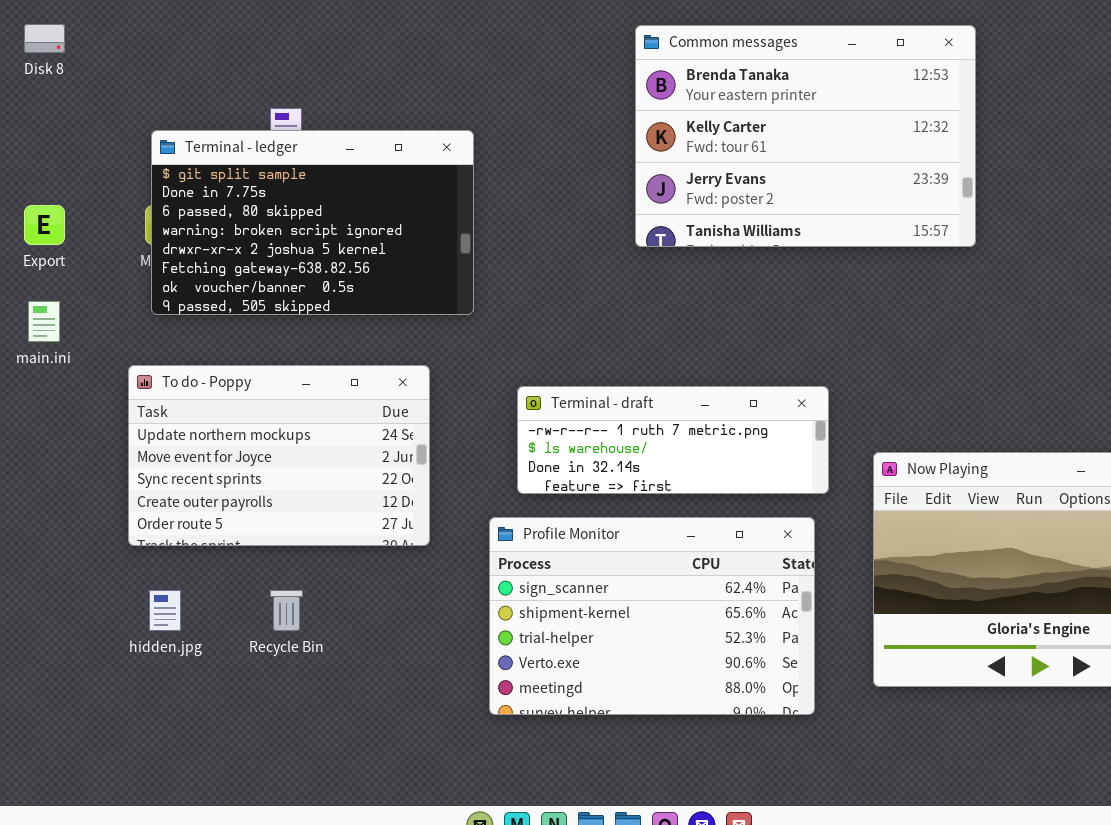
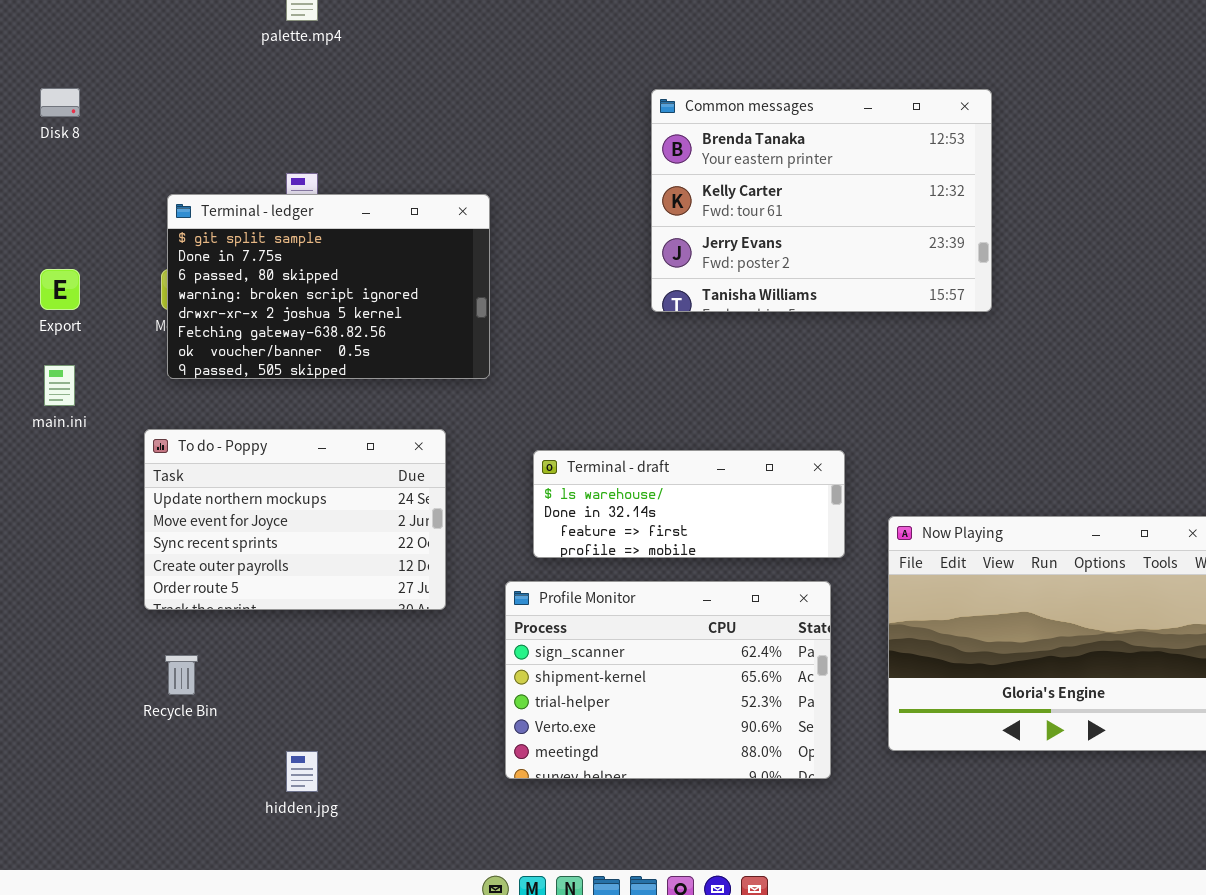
Terminal - draft: [517,386,829,494] -> [533,450,845,558], scrolled down 1 row
hidden.jpg: [149,590,181,631] -> [286,751,318,792], moved
Recycle Bin: [270,590,303,631] -> [165,655,198,695], moved

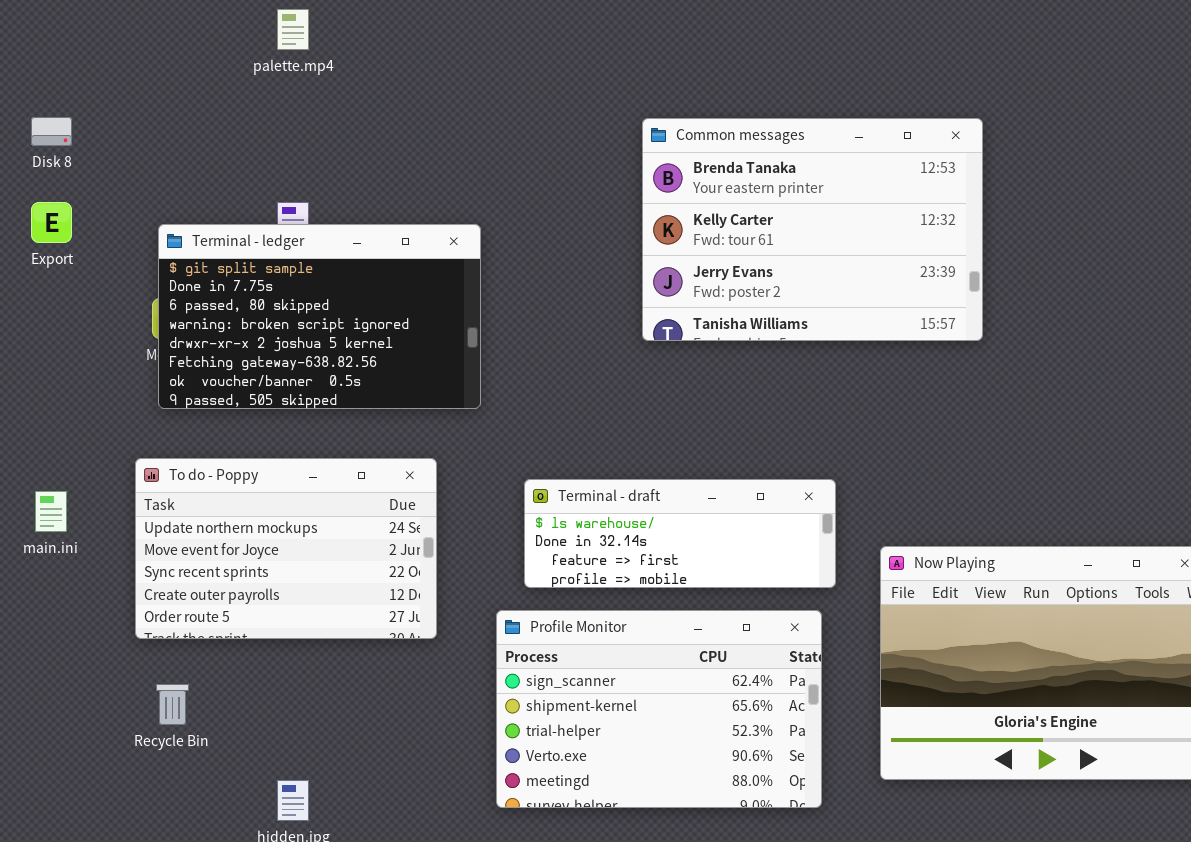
Export: [40,269,80,310] -> [31,202,72,243], moved
main.ini: [44,365,75,406] -> [35,491,67,532], moved

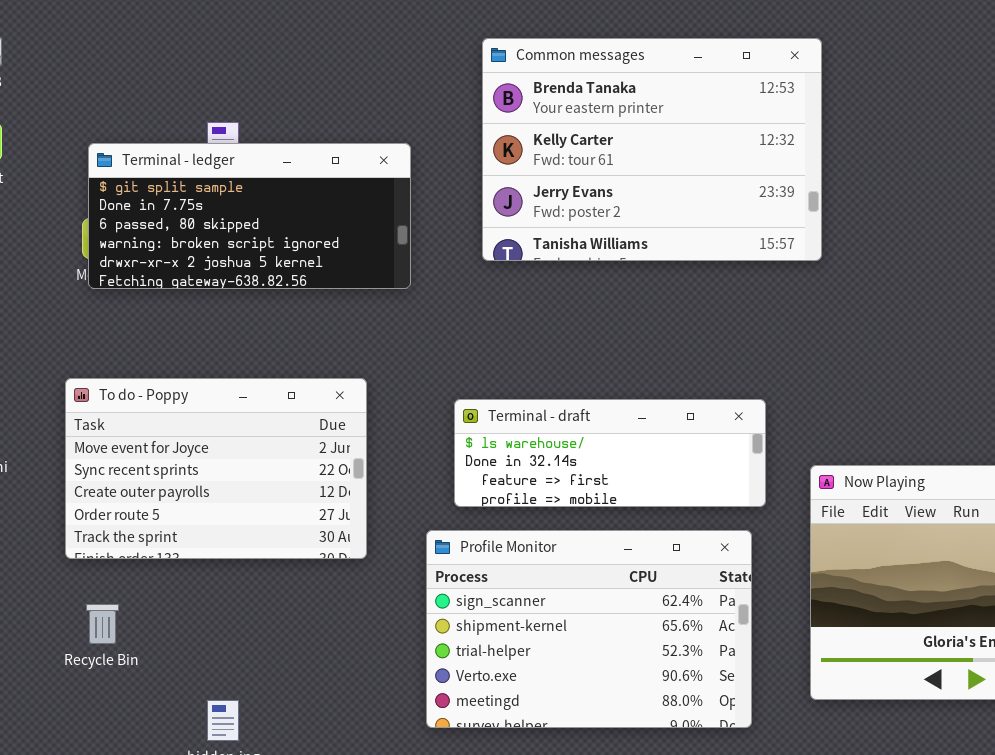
Common messages: [642,118,983,341] -> [482,38,822,261], moved
Terminal - ledger: [158,224,481,409] -> [88,143,411,289], resized
To do - Poppy: [135,458,437,639] -> [65,378,367,559], scrolled down 1 row

